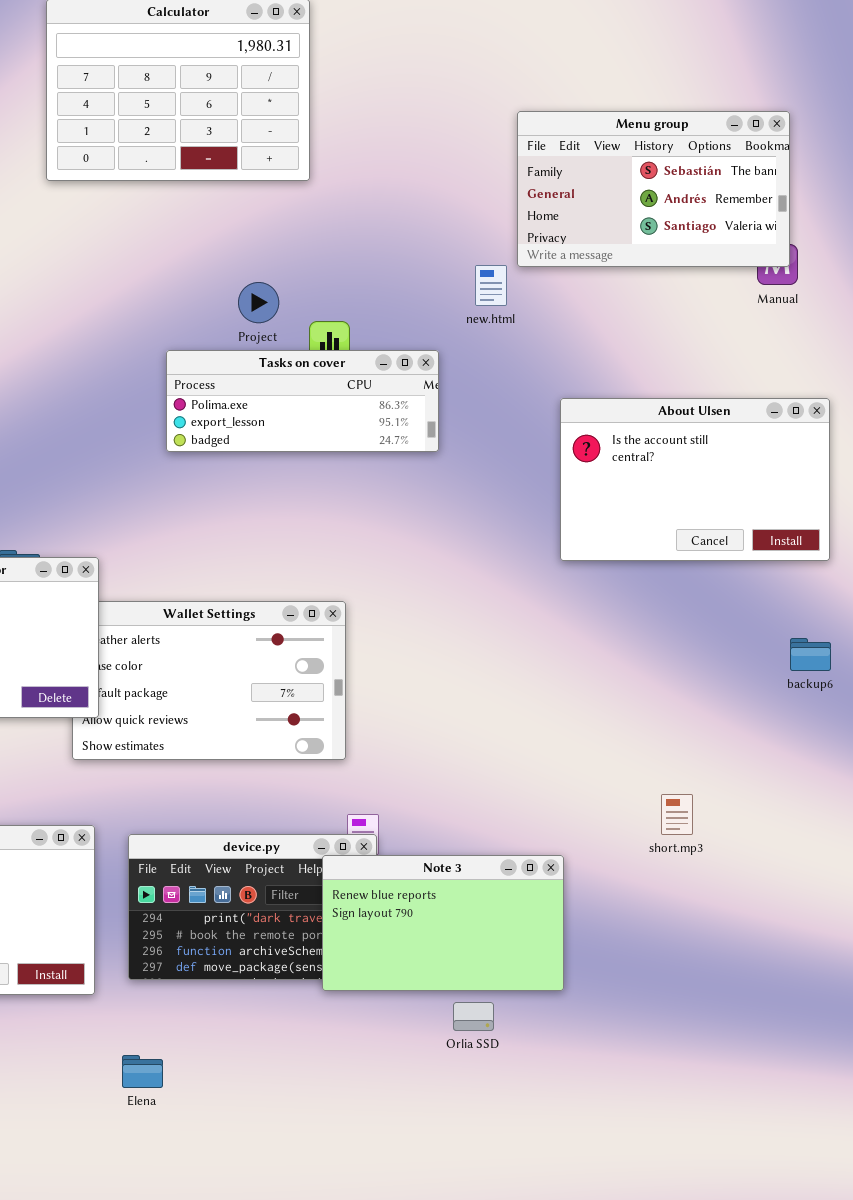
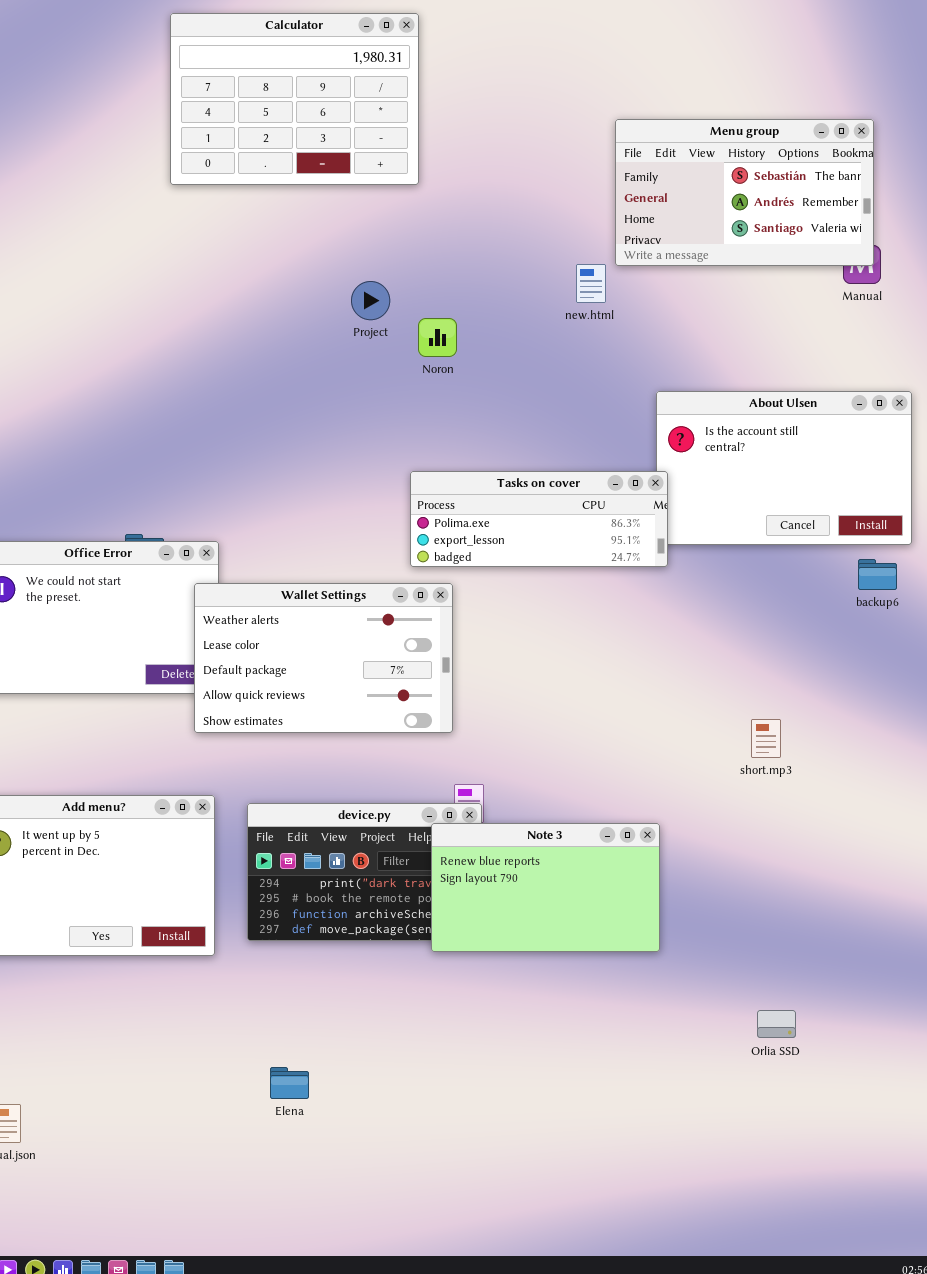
Tasks on cover: [166,350,439,452] -> [410,471,668,567], moved
Wallet Settings: [72,601,346,760] -> [194,583,453,733], raised
backup6: [790,638,831,671] -> [858,559,897,590], moved
short.mp3: [661,794,693,835] -> [751,719,781,758], moved
Orlia SSD: [453,1002,494,1031] -> [757,1010,796,1038], moved
Elena: [122,1055,163,1088] -> [270,1067,309,1099], moved

